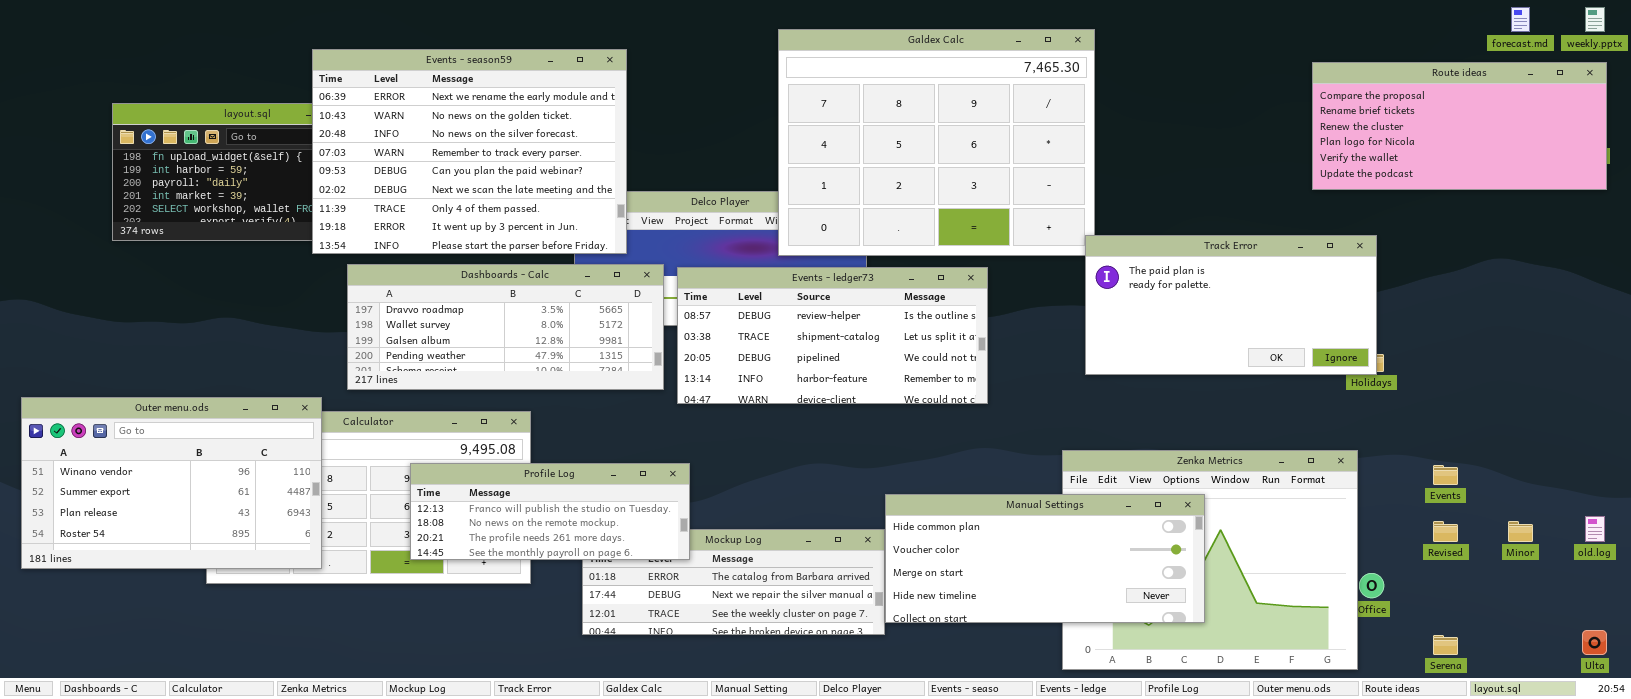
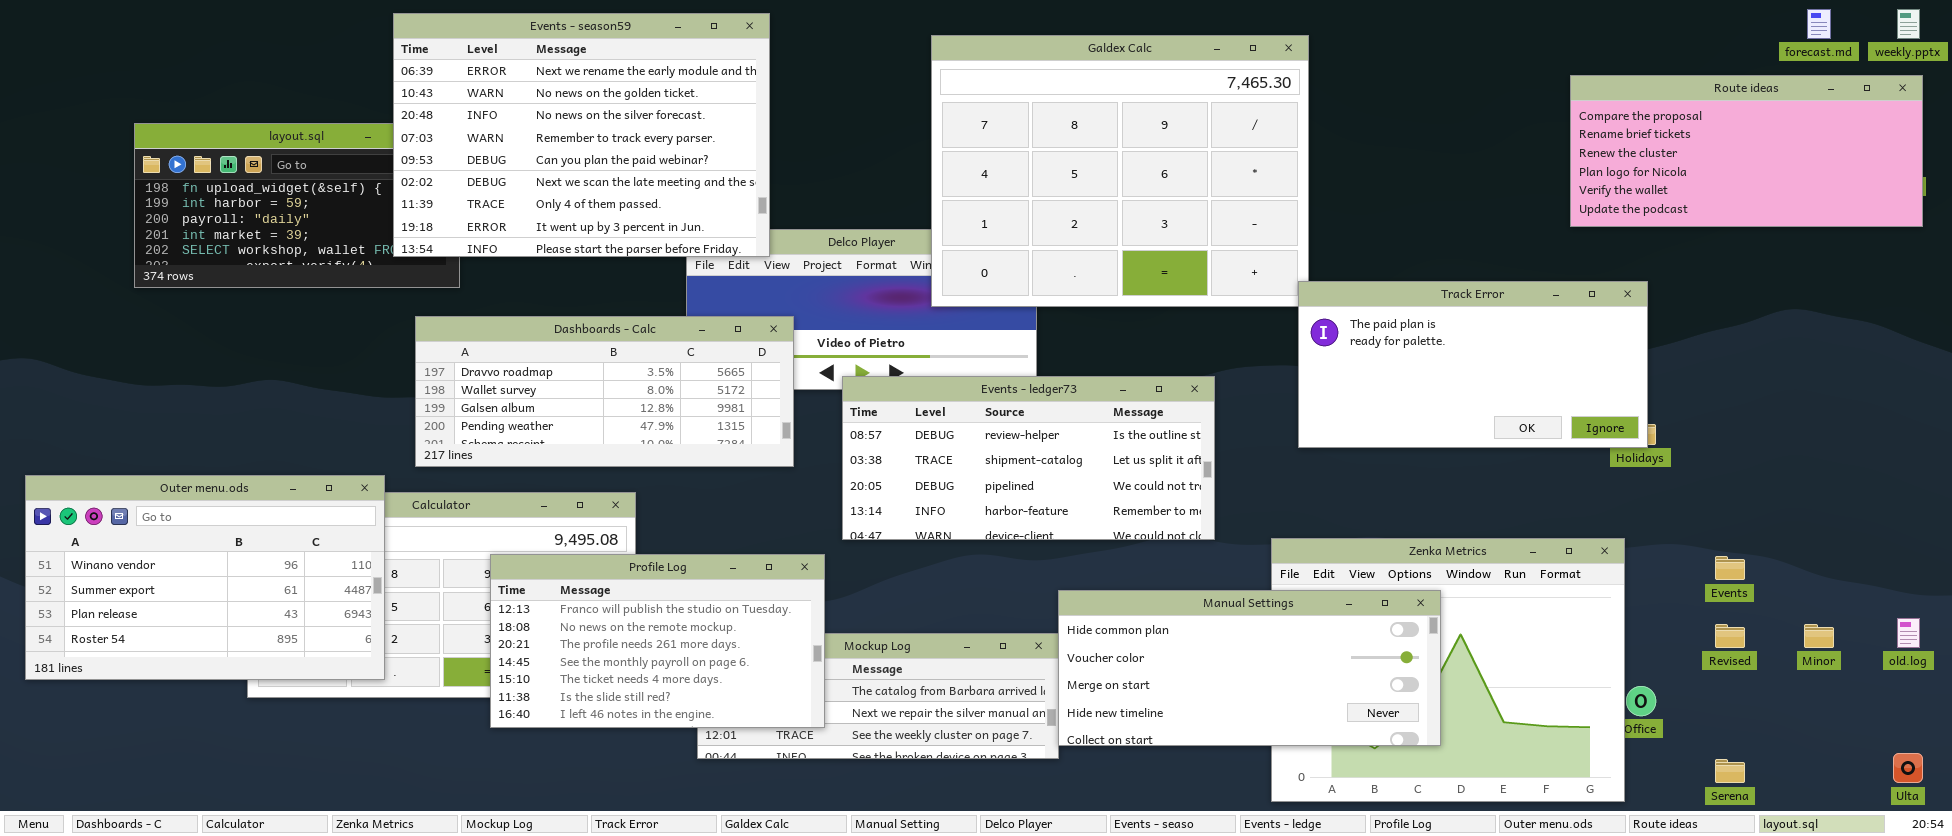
Events - season59: [312,49,627,254] -> [393,13,770,257], moved
Events - ledger73: [677,267,988,404] -> [842,376,1215,540], moved
Profile Log: [410,463,690,560] -> [490,554,825,728], resized

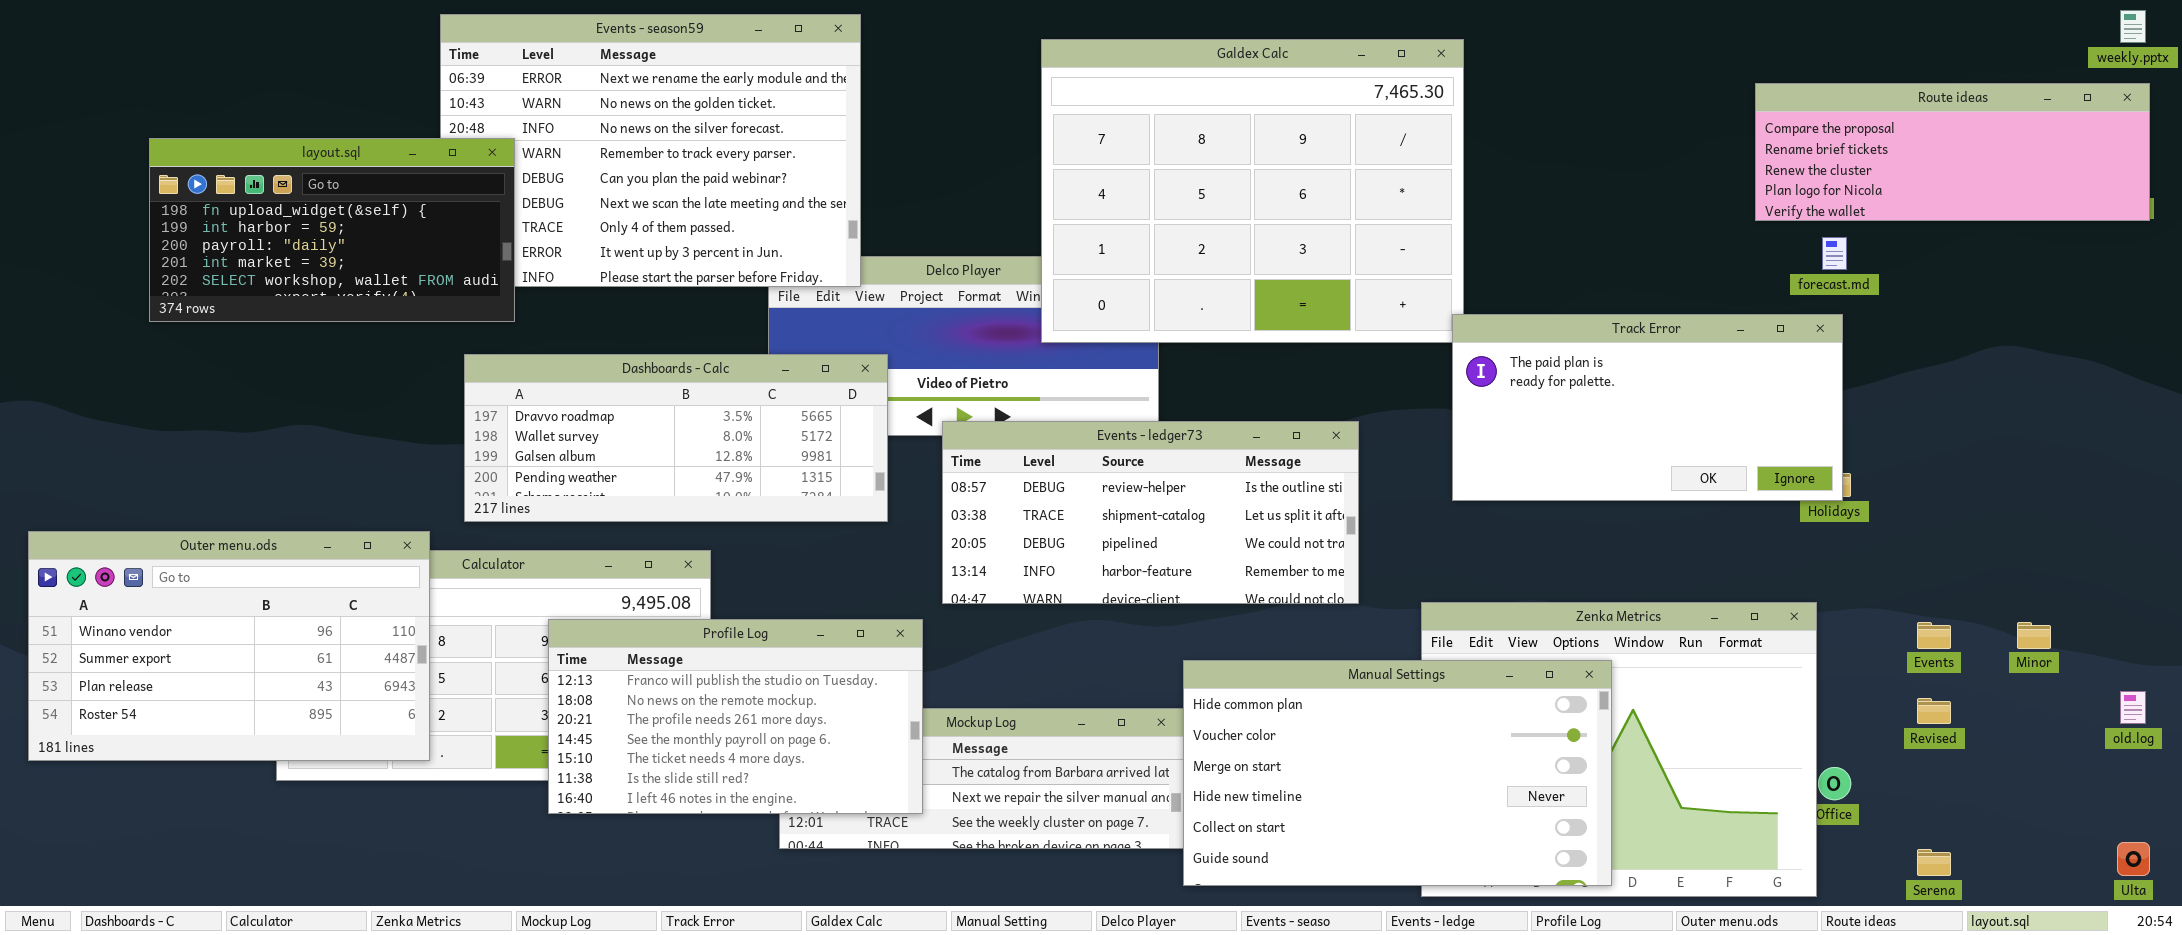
forecast.md: [1807,9,1831,39] -> [1822,237,1847,270], moved
Route ideas: [1570,75,1923,227] -> [1755,83,2150,221], resized
layout.sql: [134,123,460,288] -> [149,138,515,322], raised
Manual Settings: [1058,590,1441,746] -> [1183,660,1612,886], resized
Minor: [1804,624,1834,648] -> [2017,622,2051,649], moved

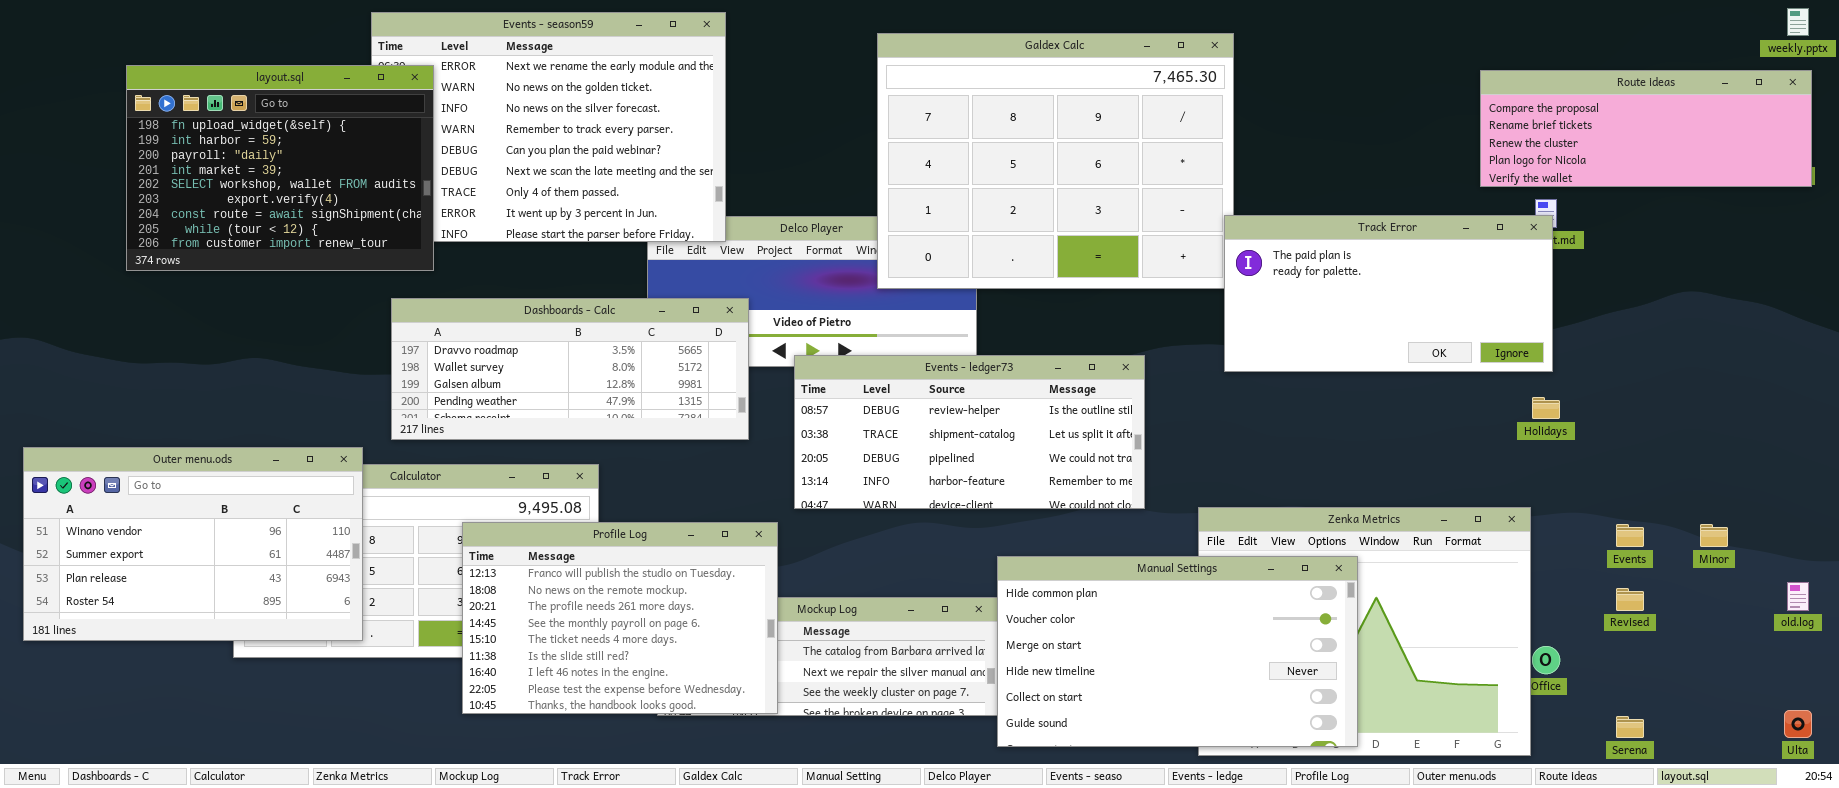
layout.sql: [149,138,515,322] -> [126,65,434,271], resized
Track Error: [1452,314,1843,501] -> [1224,215,1553,372], moved
Profile Log: [548,619,923,814] -> [462,522,778,714], resized

